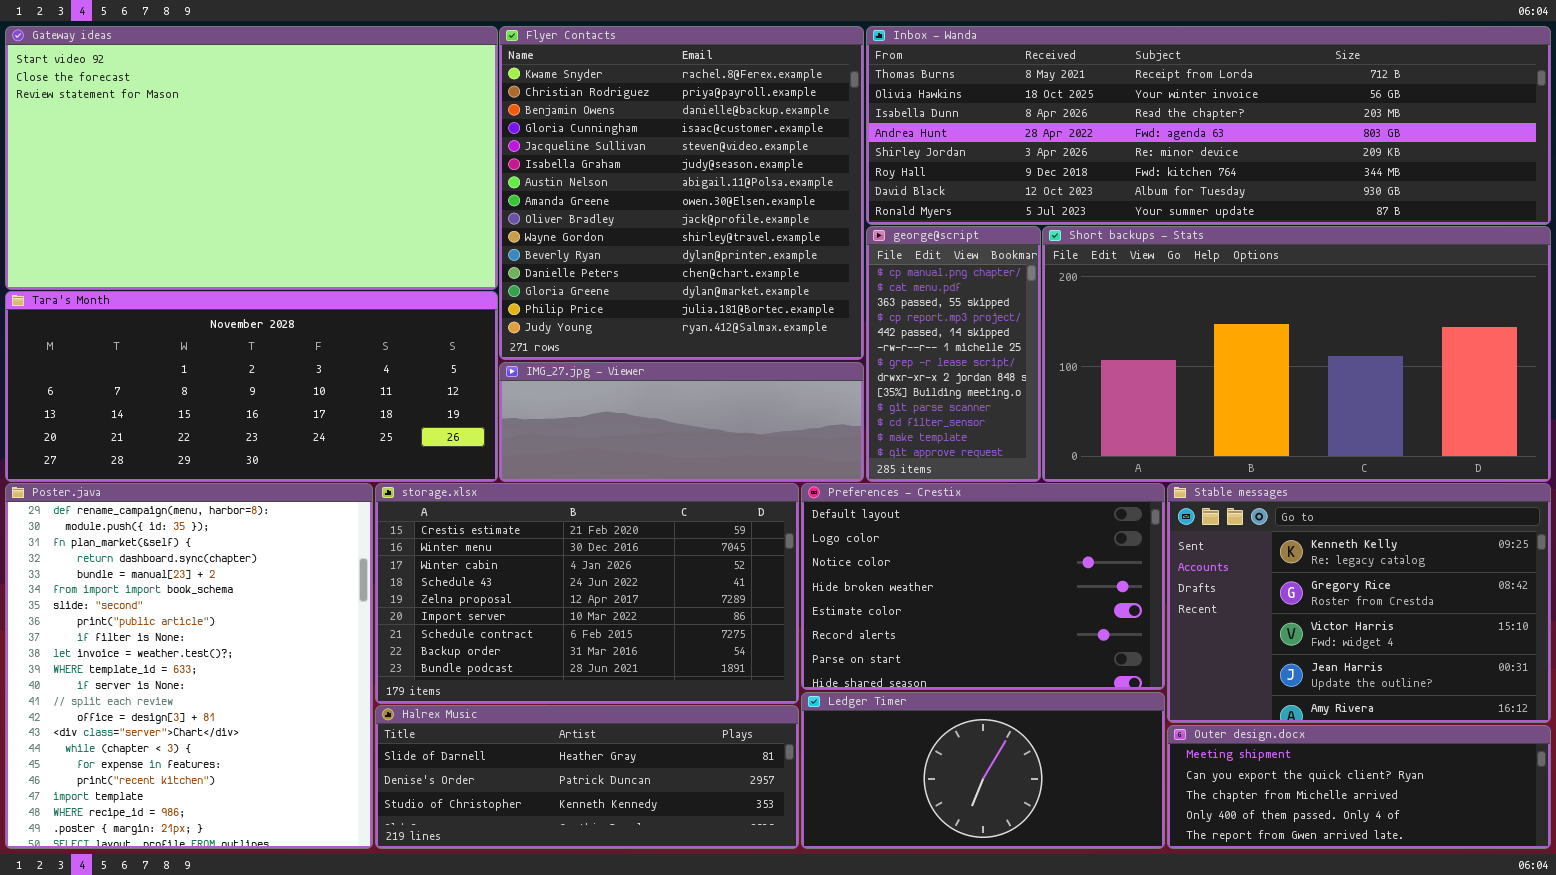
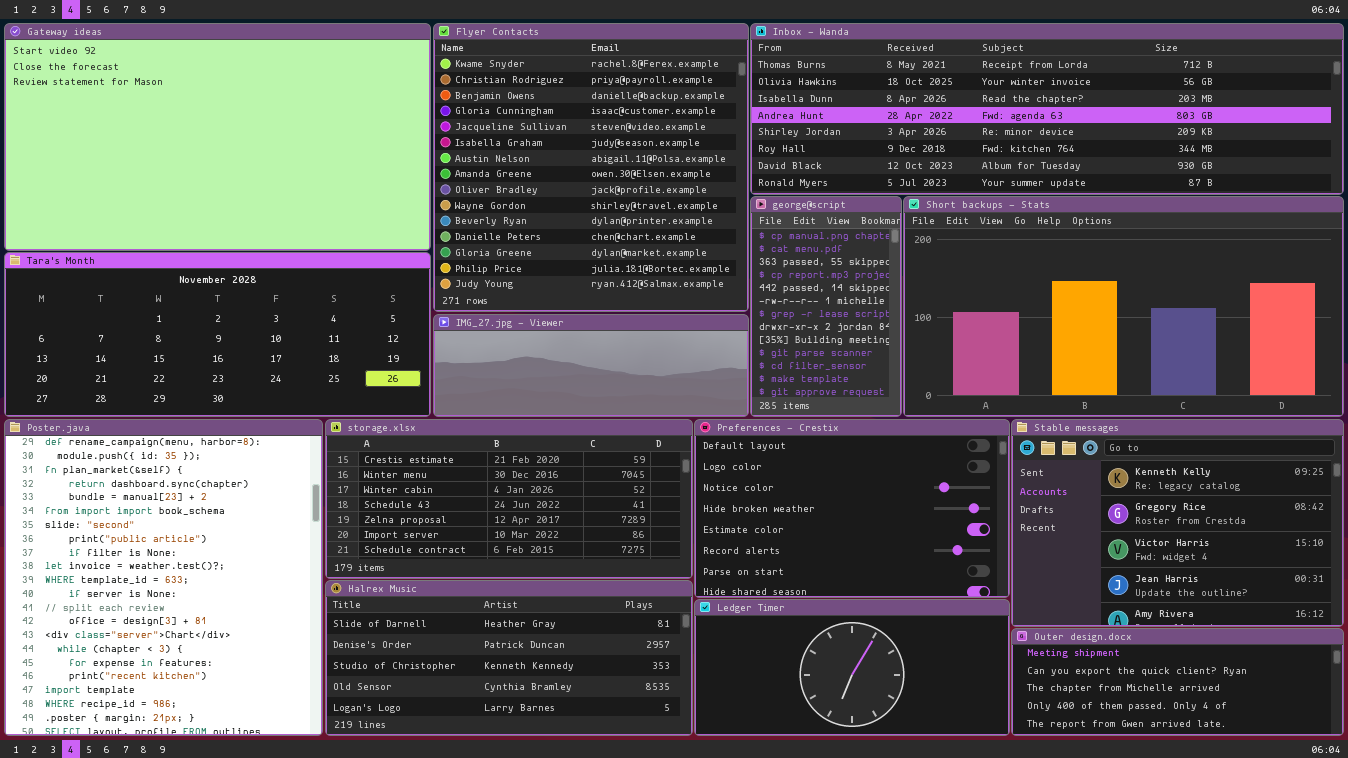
storage.xlsx: [375,483,799,704] -> [325,419,693,579], resized
Halrex Music: [375,705,799,849] -> [325,580,693,736], resized

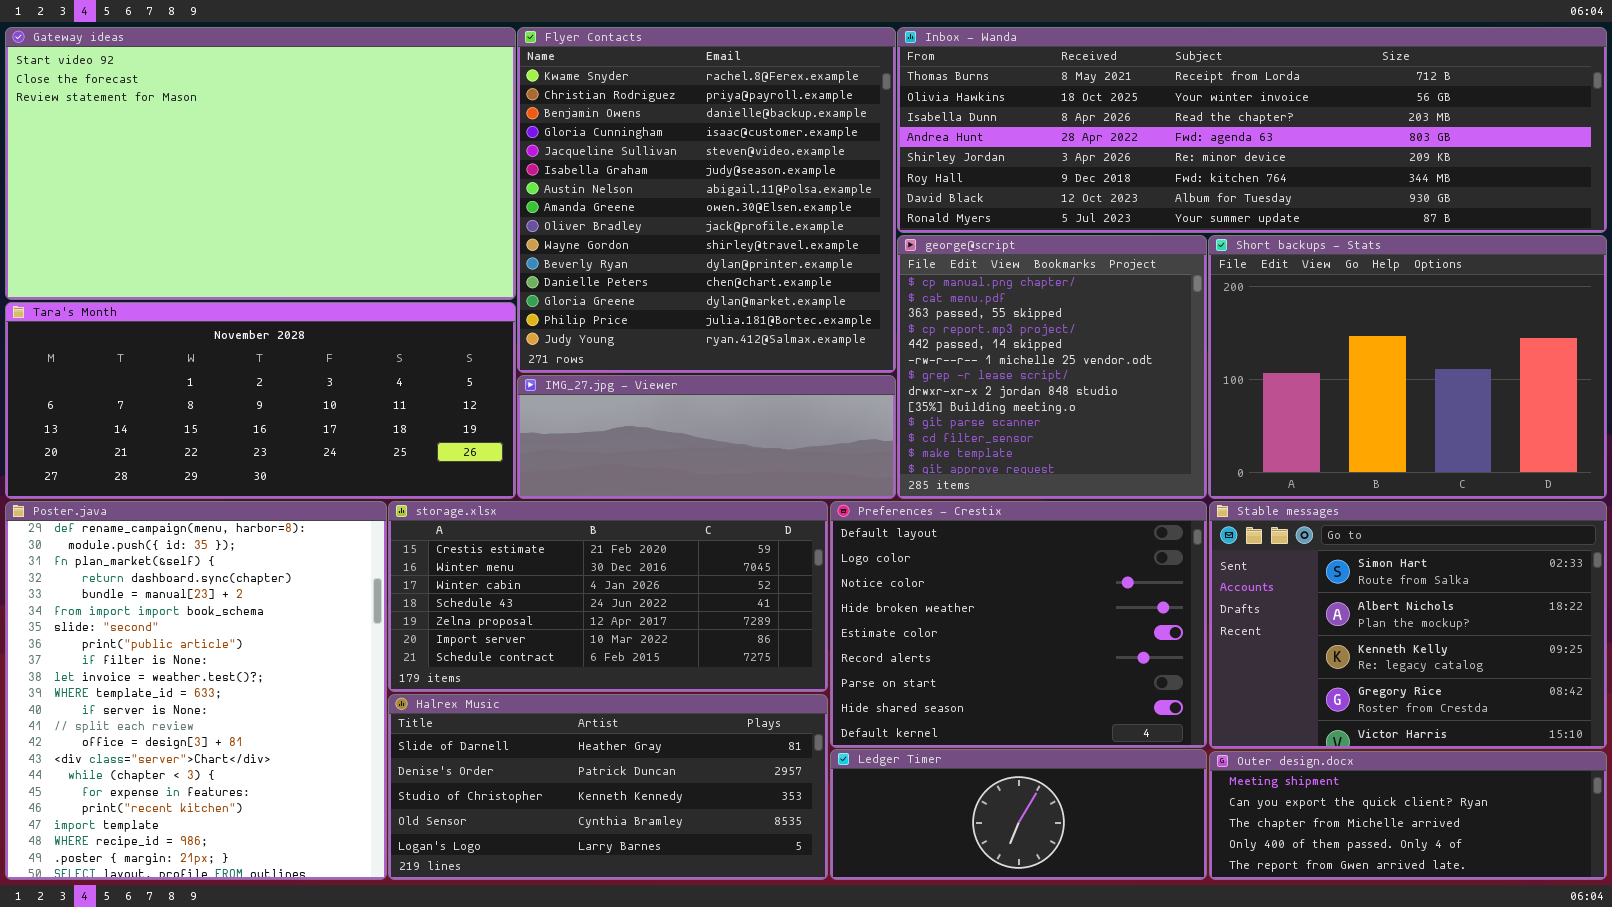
george@script: [750,196,902,417] -> [897,235,1207,499], resized
Short backups - Stats: [903,196,1344,417] -> [1208,235,1607,499], resized
Preferences - Crestix: [694,419,1010,598] -> [830,501,1207,748], resized
Stable messages: [1011,419,1344,627] -> [1209,501,1607,749], scrolled up 2 rows
Ledger Timer: [694,599,1010,736] -> [830,749,1207,880], resized

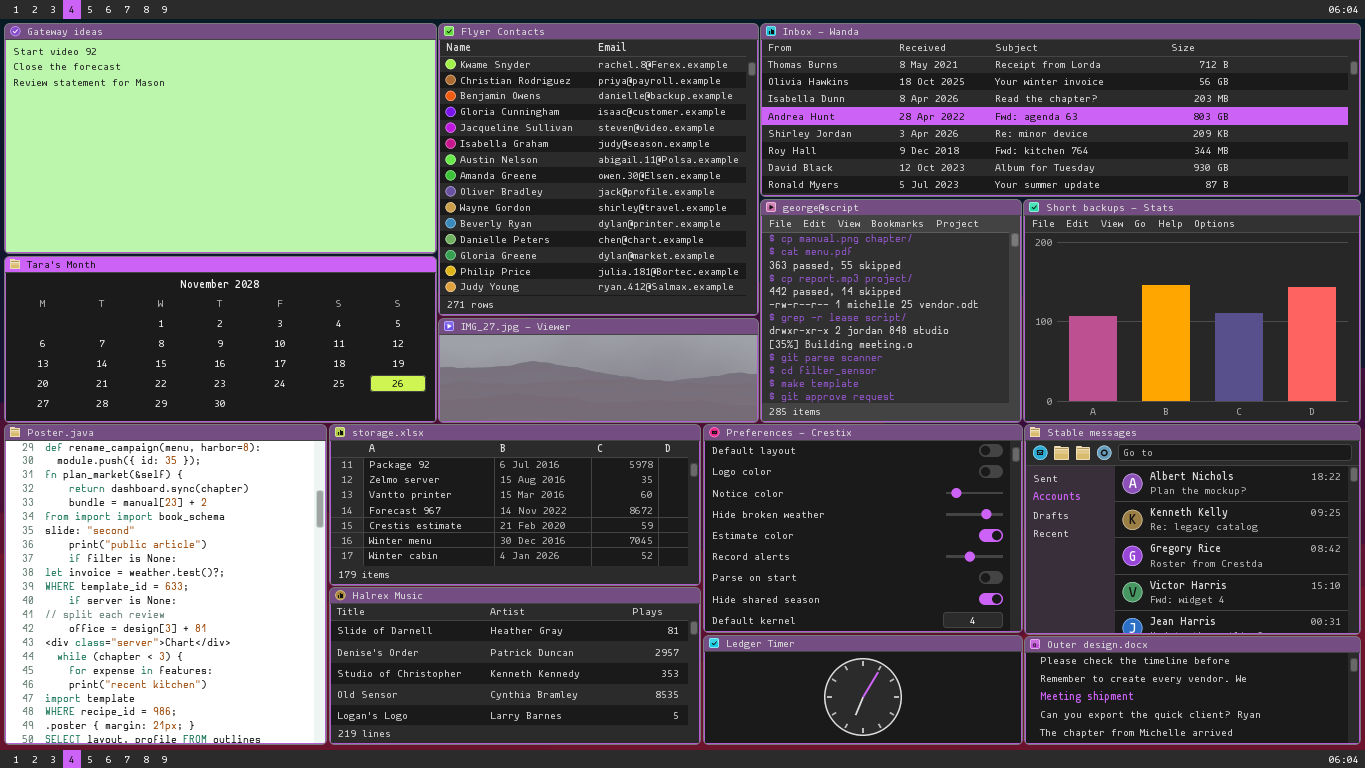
storage.xlsx: [388,501,828,692] -> [329,424,701,586], scrolled up 4 rows
Stable messages: [1209,501,1607,749] -> [1024,424,1361,635], scrolled down 1 row
Outer design.docx: [1209,751,1607,880] -> [1024,636,1361,745], scrolled up 2 rows

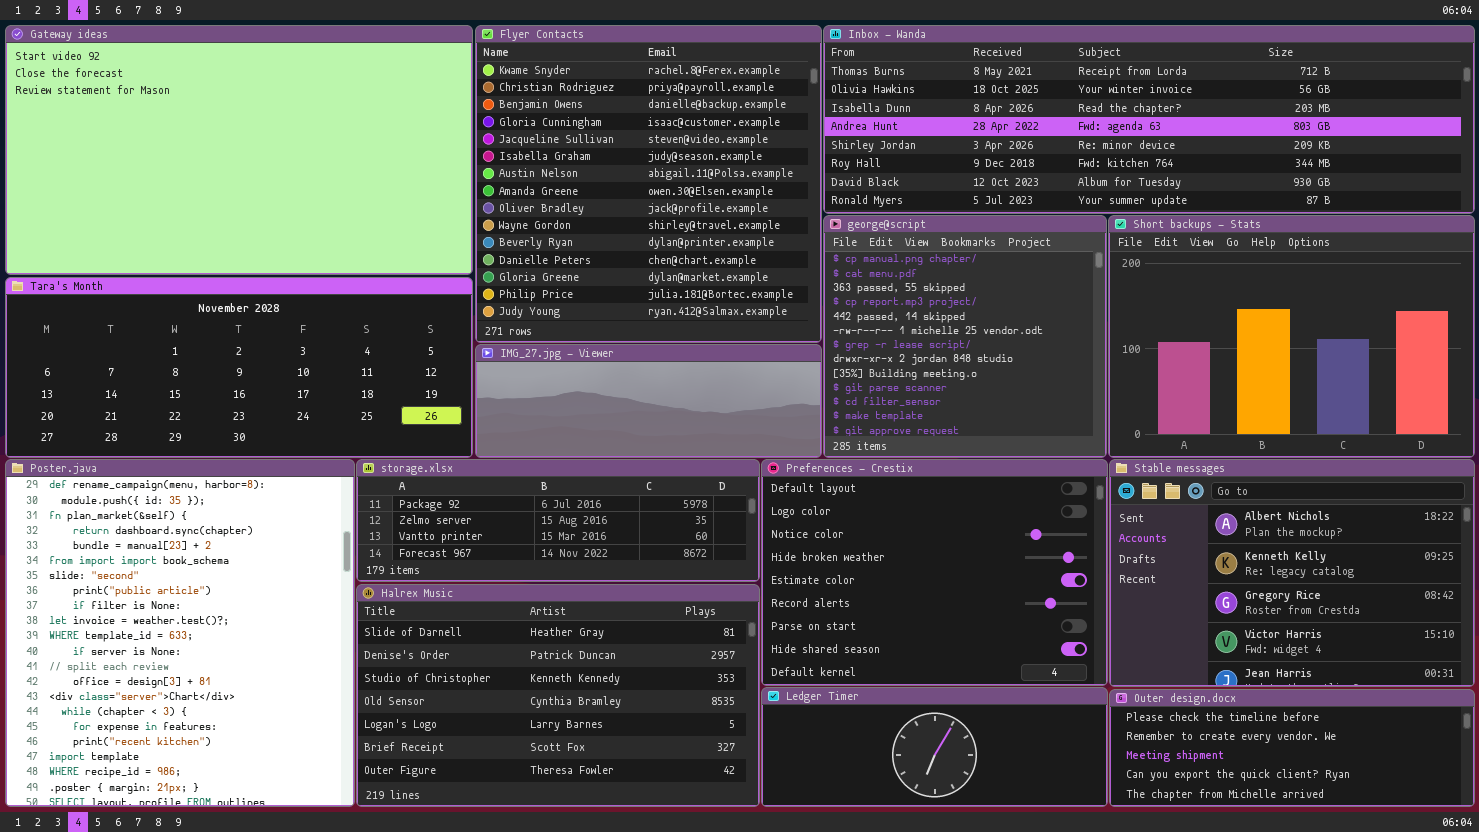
storage.xlsx: [329,424,701,586] -> [356,459,760,582], resized
Halrex Music: [329,587,701,745] -> [356,584,760,807], resized

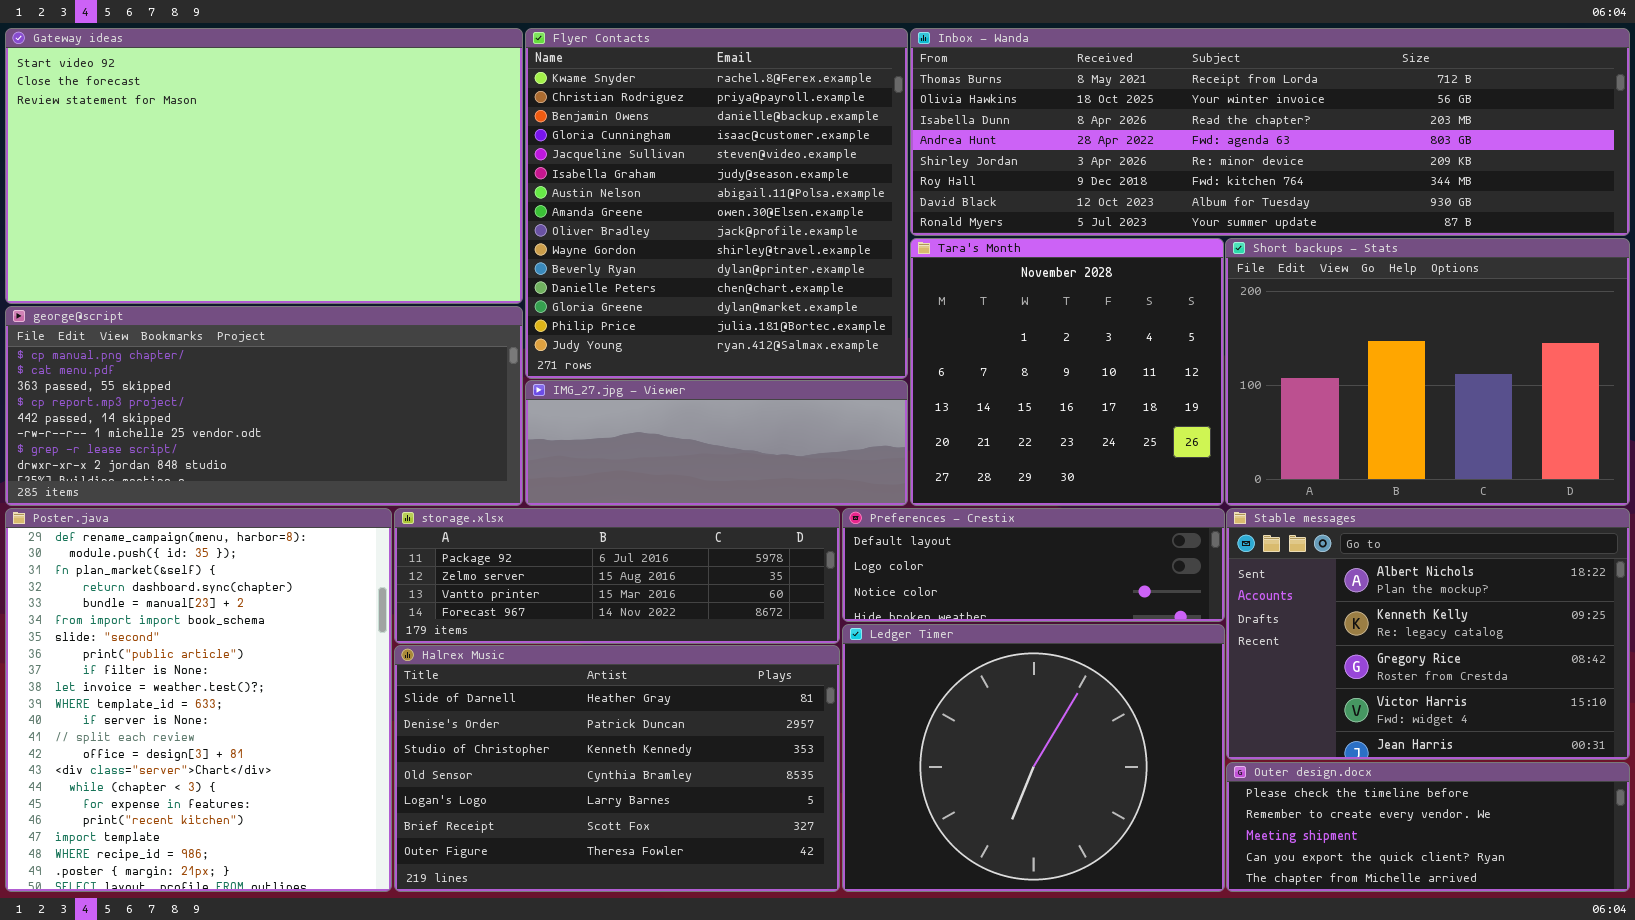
george@script: [823,215,1107,458] -> [5,306,523,506], moved, resized
Tara's Month: [5,277,473,458] -> [910,238,1224,506], moved, resized
Preferences - Crestix: [761,459,1108,686] -> [842,508,1225,622], resized
Ledger Timer: [761,687,1108,807] -> [842,624,1225,892], resized

